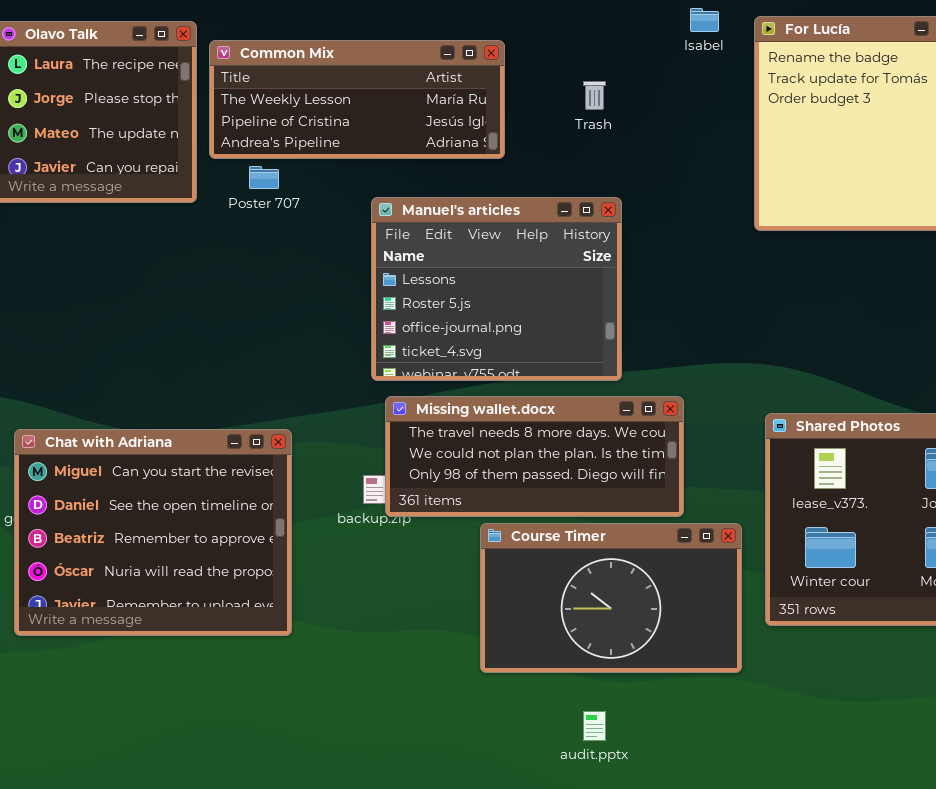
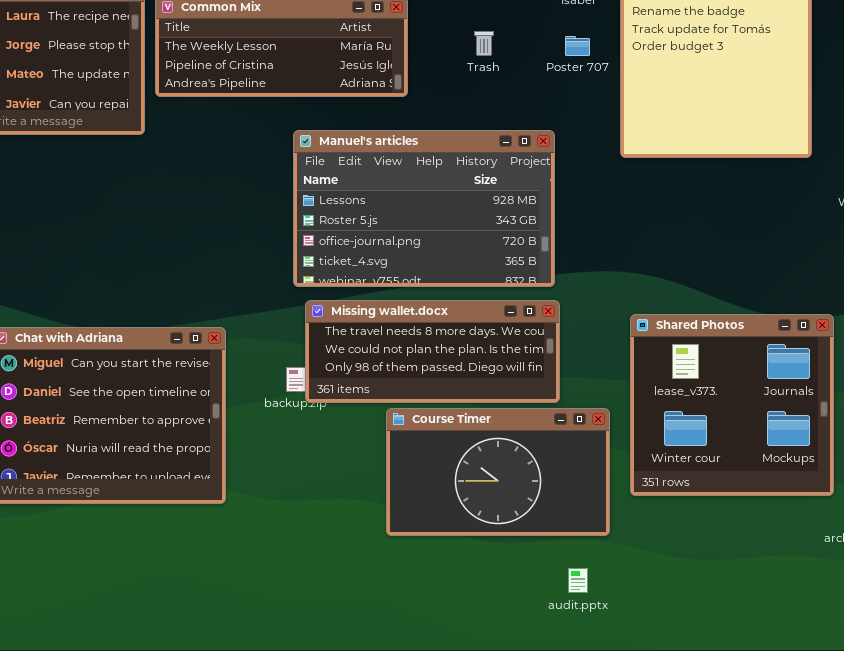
Poster 707: [249,166,279,189] -> [565,36,590,56], moved
Manuel's articles: [371,197,622,381] -> [293,130,555,287], resized
audit.pptx: [583,711,606,741] -> [568,568,588,593], moved

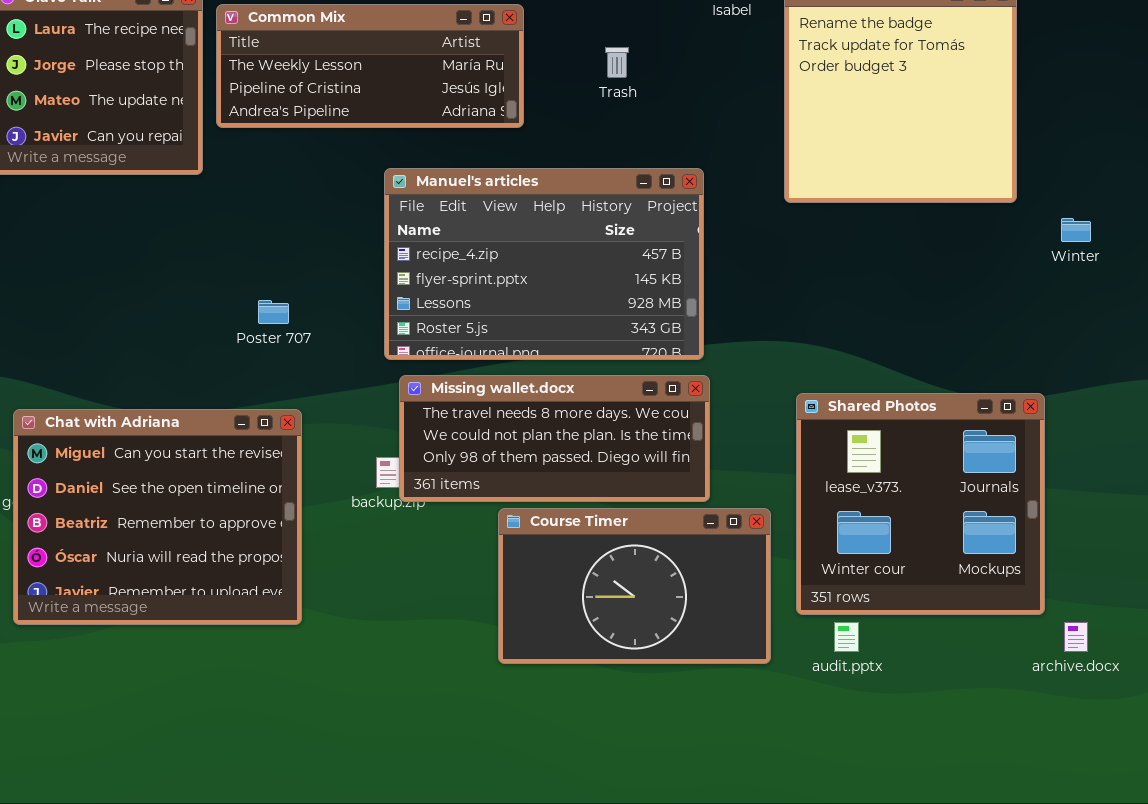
Poster 707: [565,36,590,56] -> [258,300,289,324], moved
Manuel's articles: [293,130,555,287] -> [384,168,704,360], scrolled up 2 rows
audit.pptx: [568,568,588,593] -> [834,622,859,652], moved

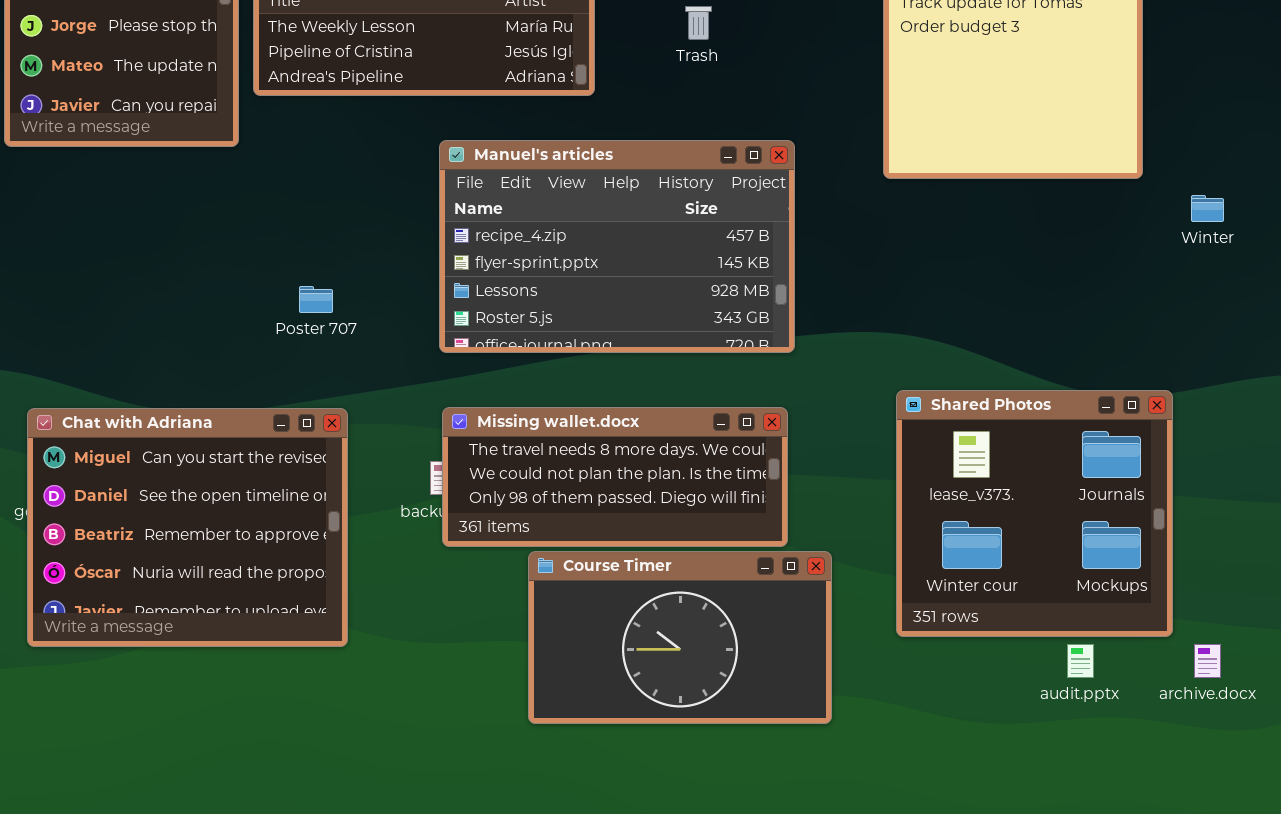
Missing wallet.docx: [399,375,710,502] -> [442,407,788,547], moved
Course Timer: [498,508,771,664] -> [528,551,832,724], moved
audit.pptx: [834,622,859,652] -> [1067,644,1094,678], moved

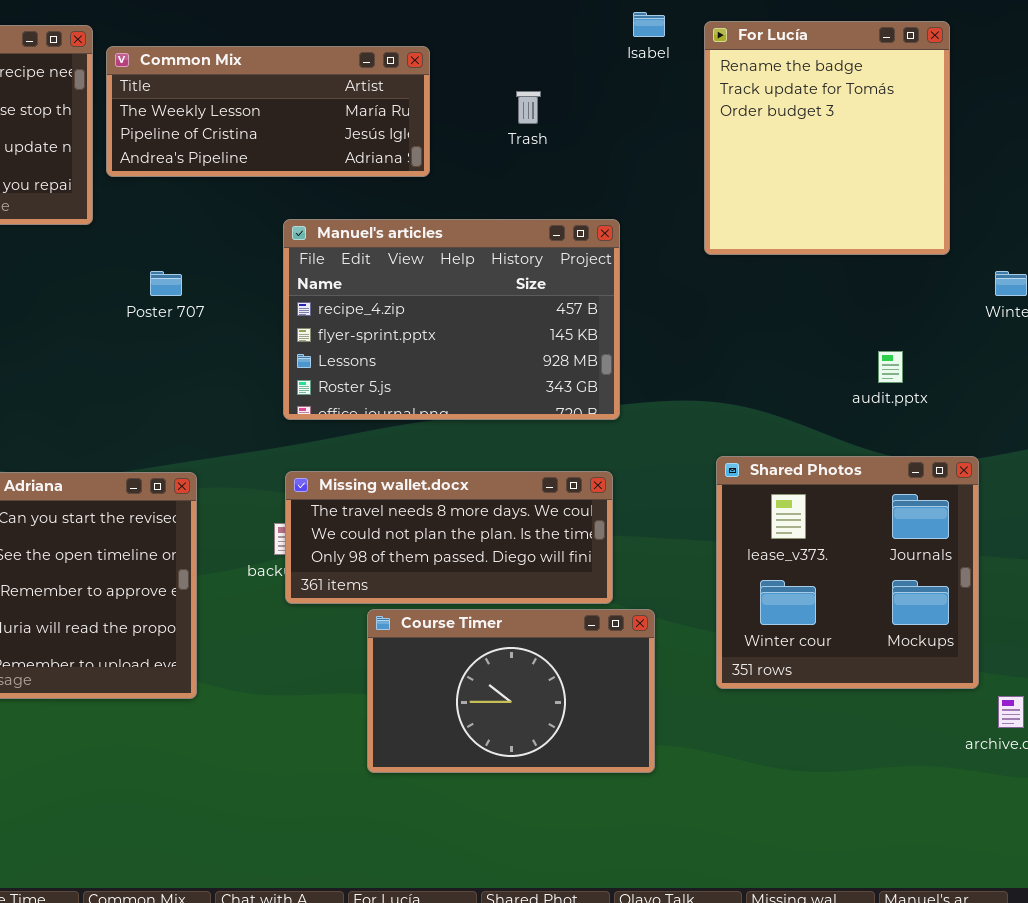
Poster 707: [299,286,333,313] -> [150,271,182,296], moved
audit.pptx: [1067,644,1094,678] -> [878,351,903,383], moved

